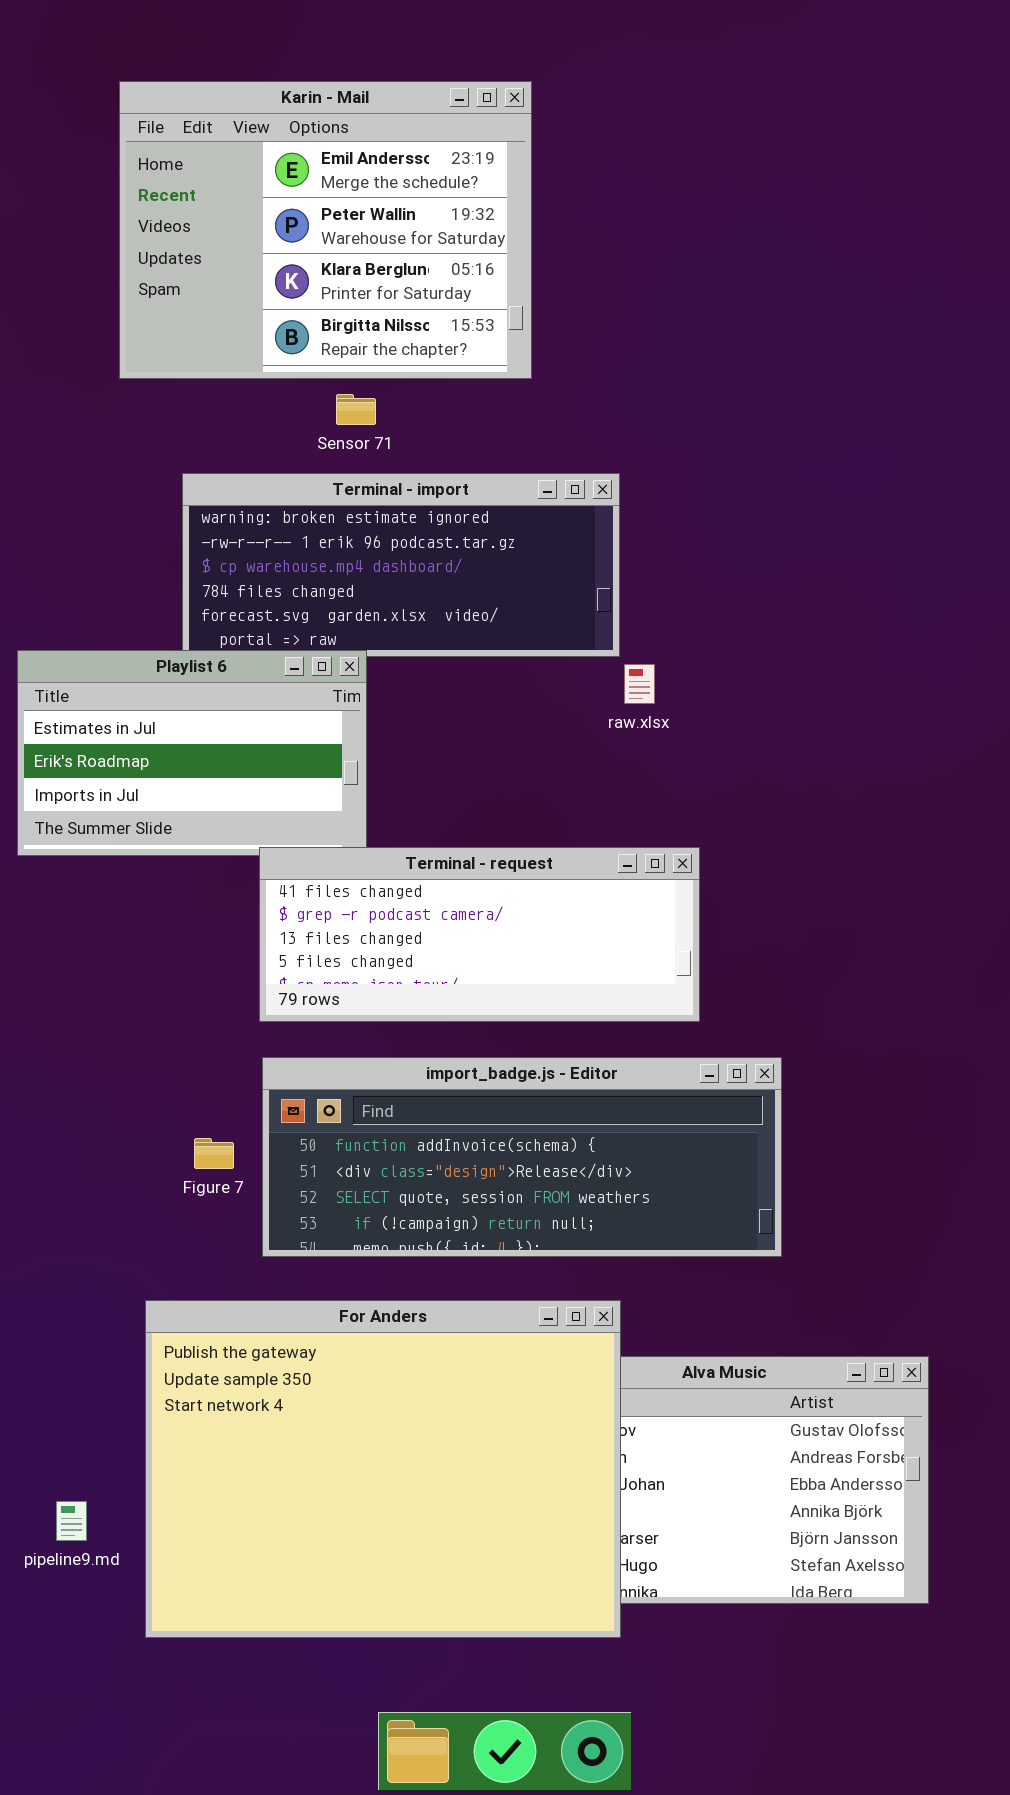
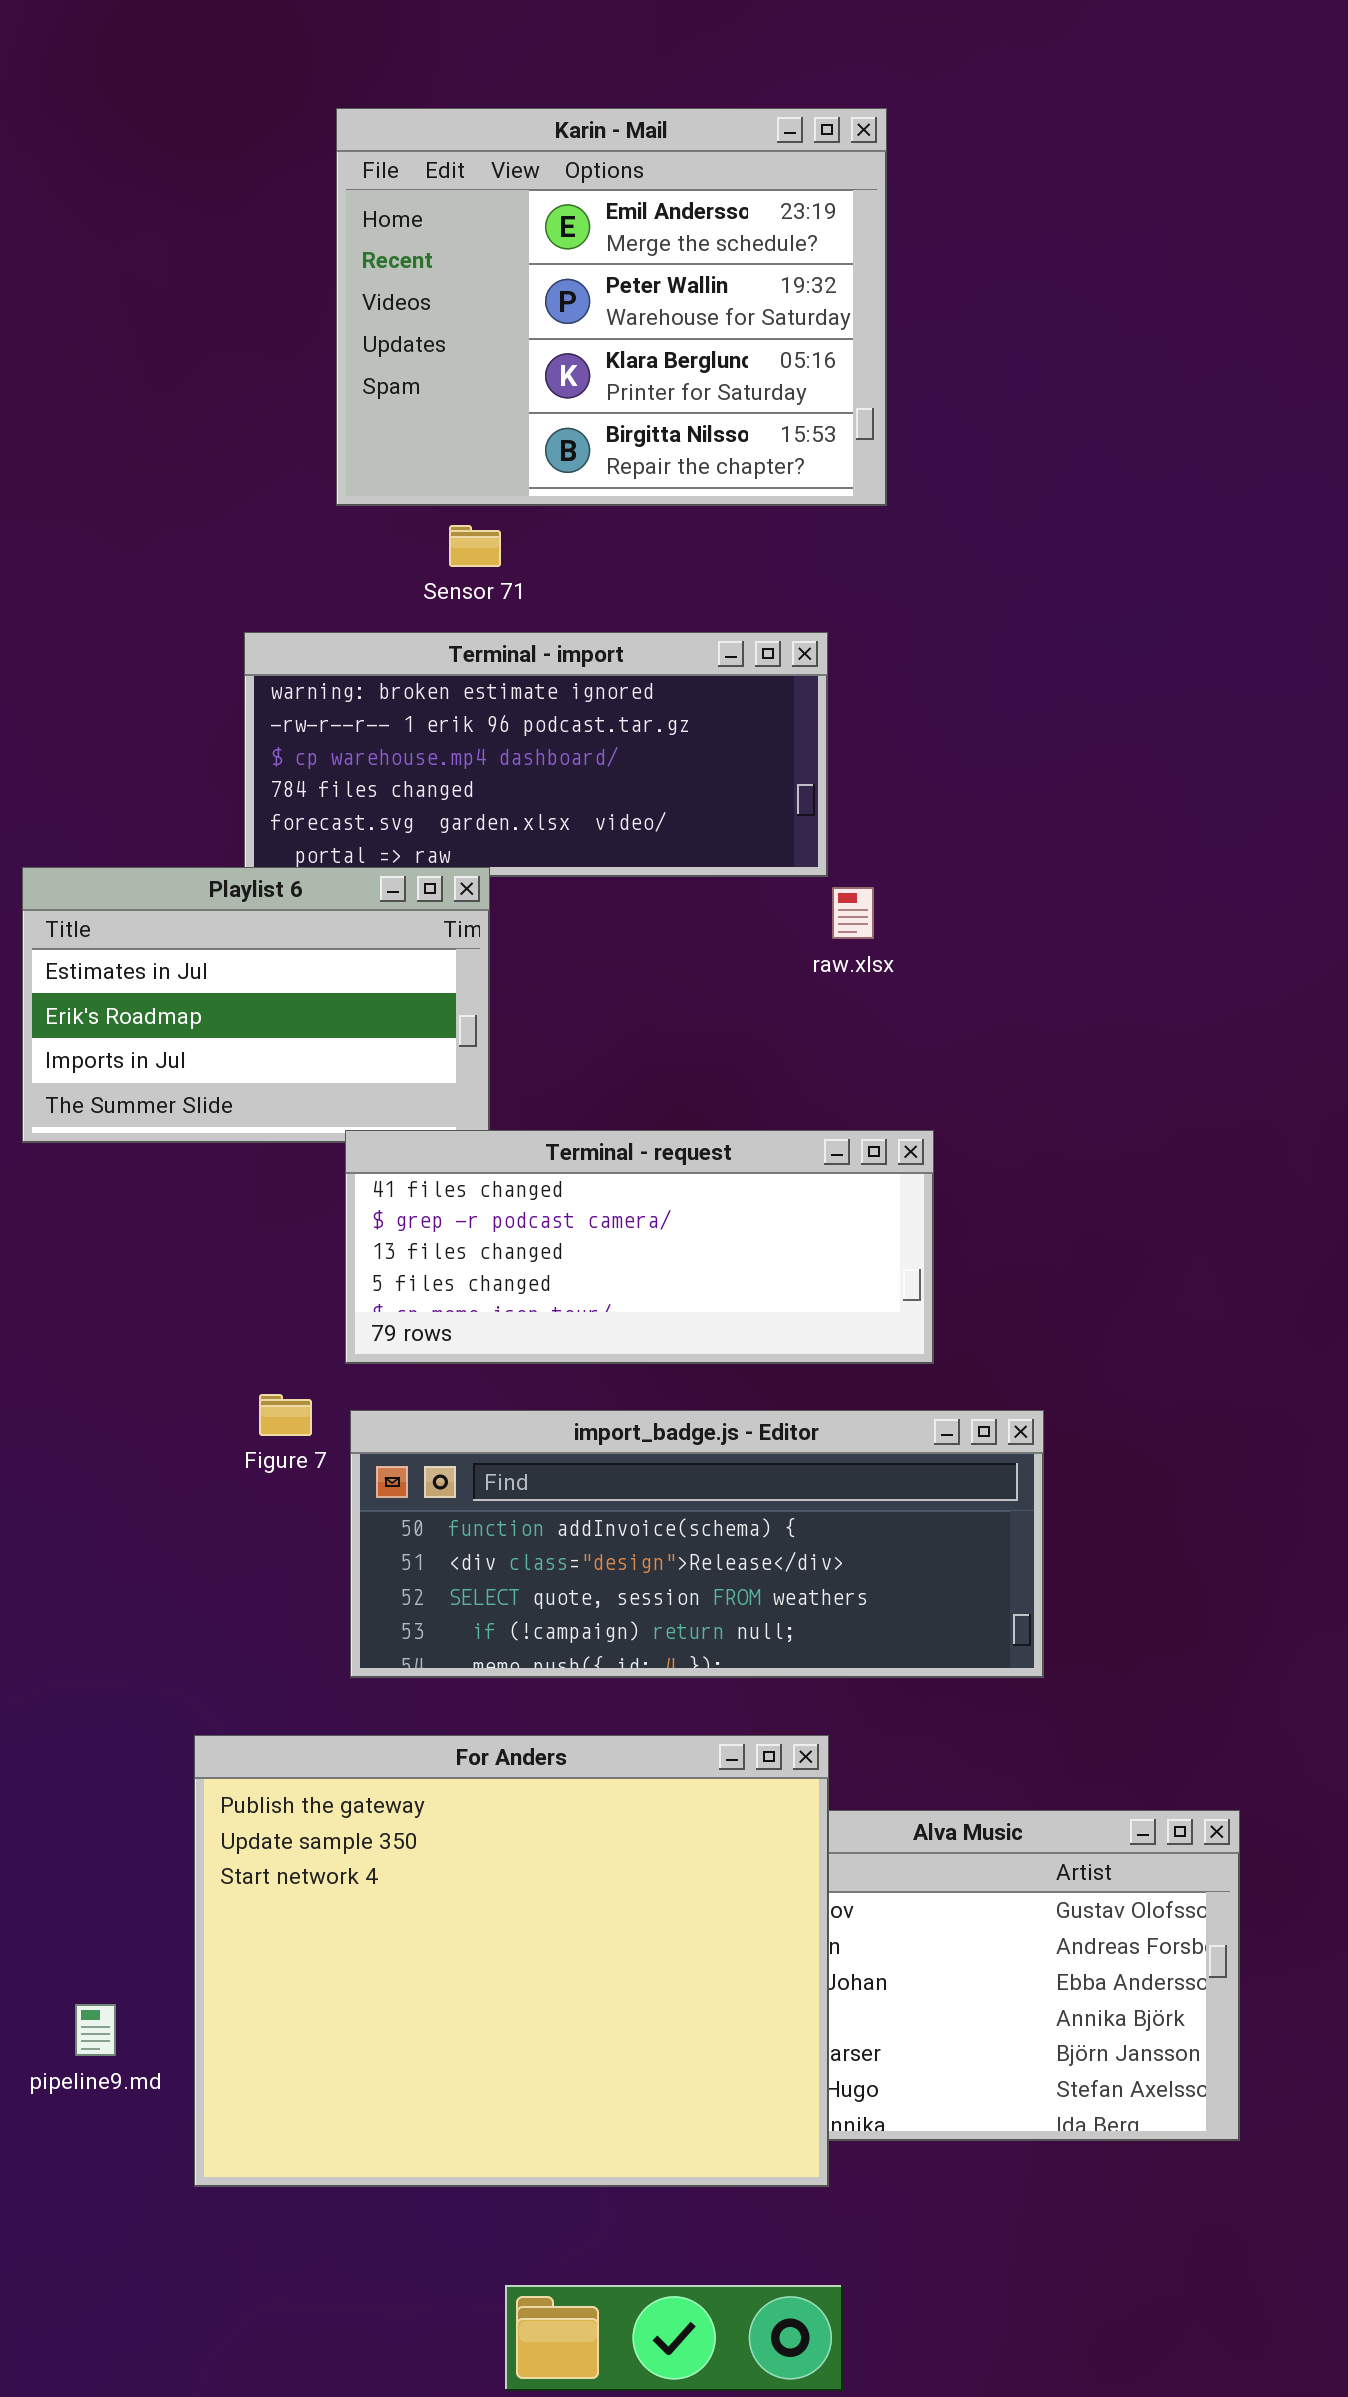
Karin - Mail: [119,81,532,379] -> [336,108,887,506], moved
Figure 7: [194,1138,234,1169] -> [259,1394,312,1436], moved

